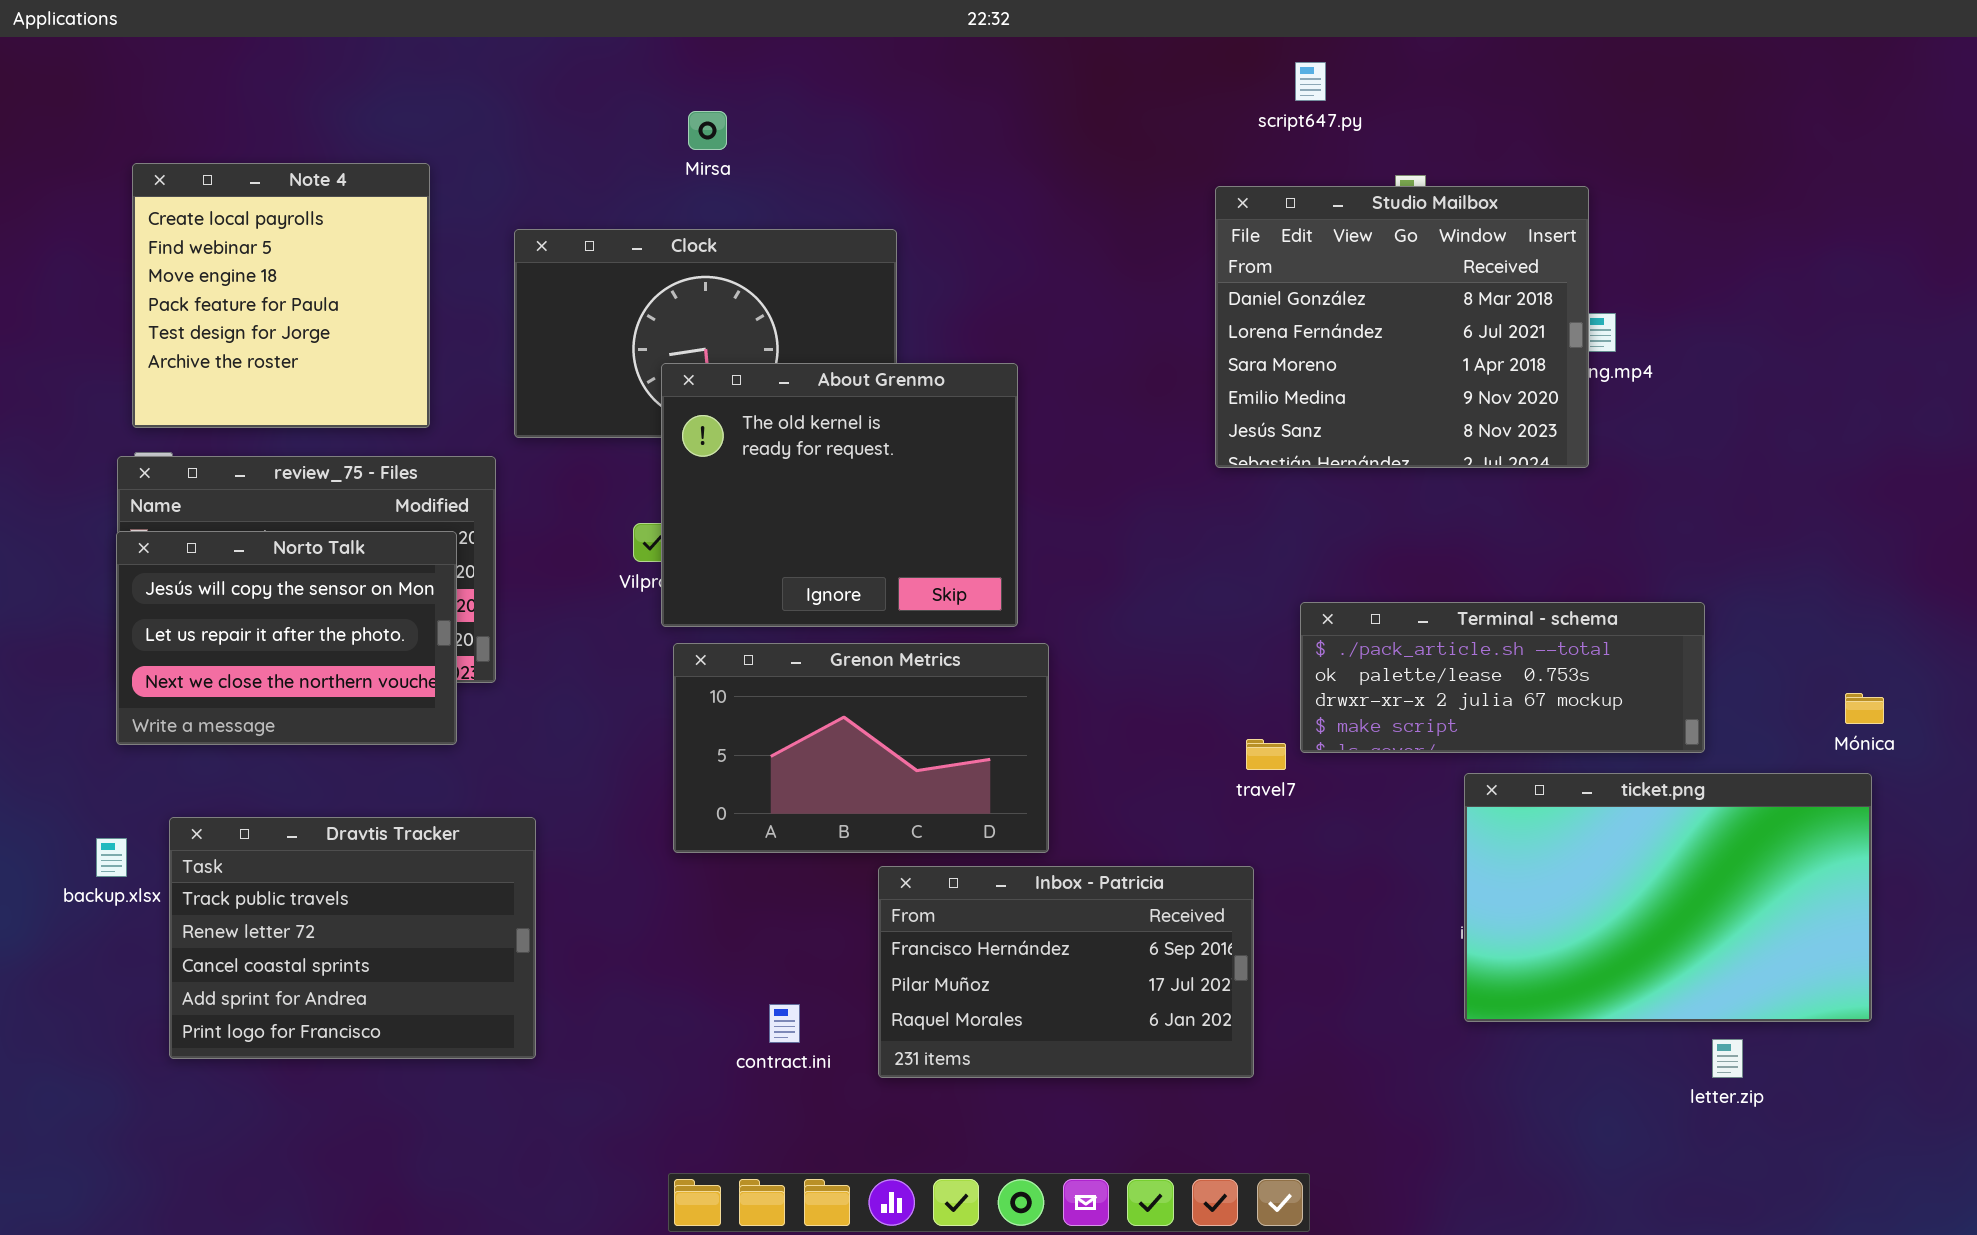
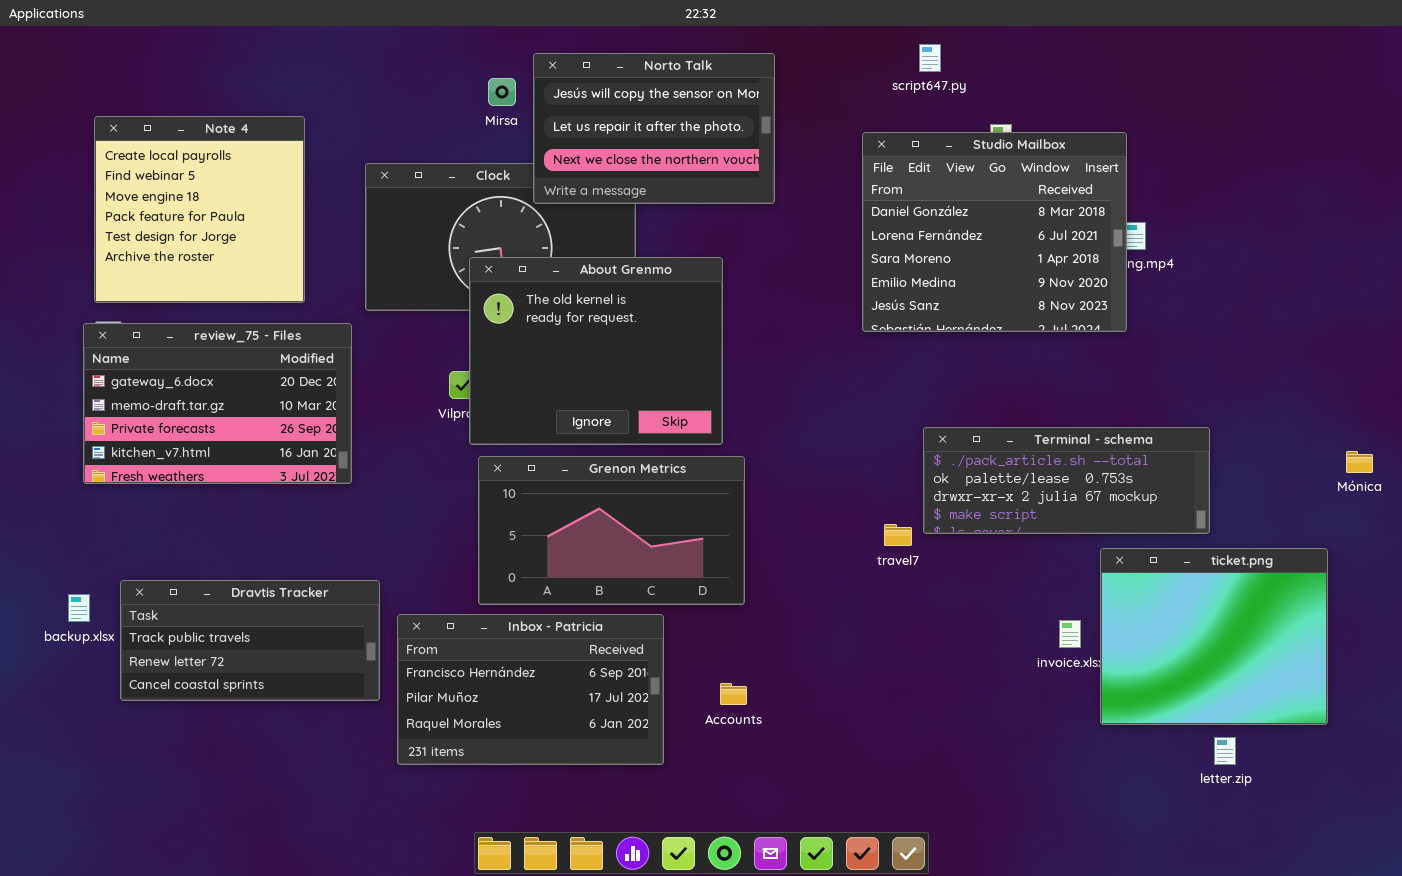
Norto Talk: [116,531,457,745] -> [533,53,775,204], moved
Mónica: [1845,693,1884,724] -> [1346,451,1373,473], moved
ticket.png: [1464,773,1872,1022] -> [1100,548,1328,725], resized
Dravtis Tracker: [169,817,536,1059] -> [120,580,380,701], resized
Inbox - Patricia: [878,866,1254,1078] -> [397,614,664,765], moved

